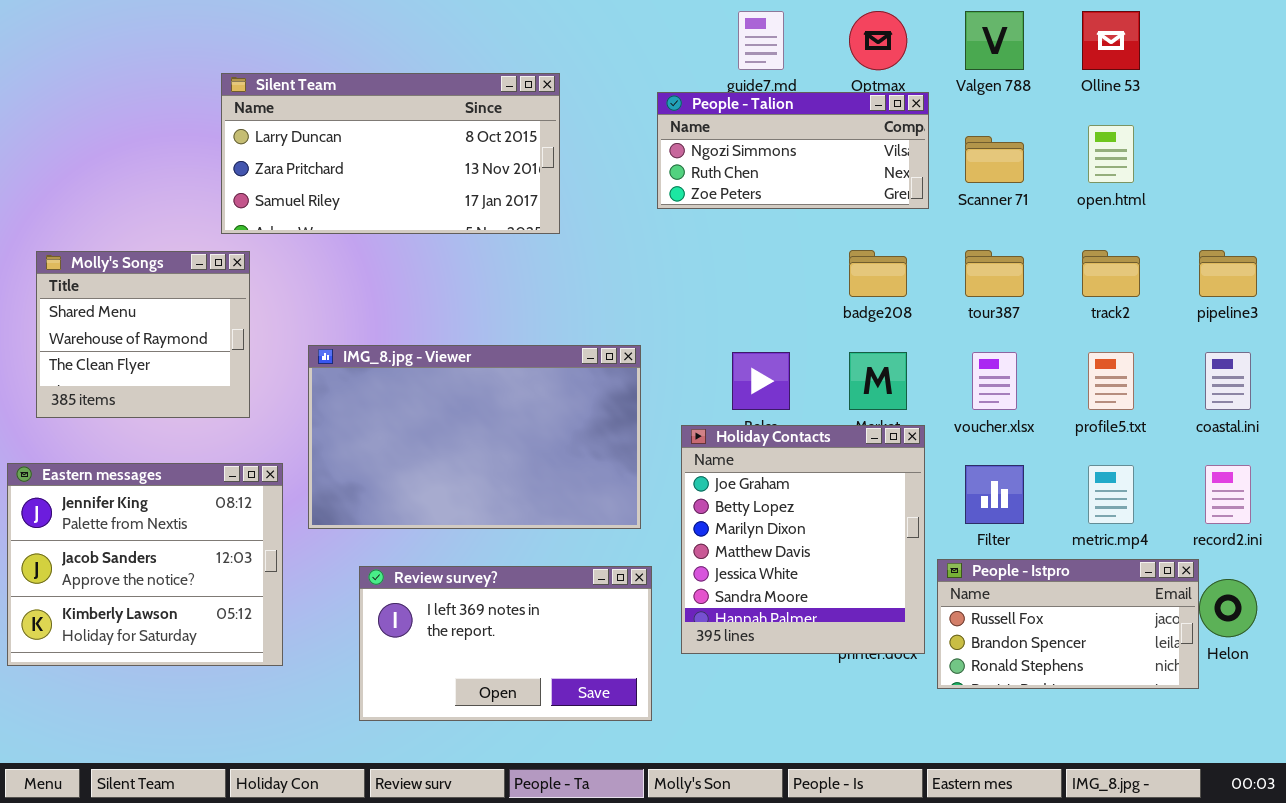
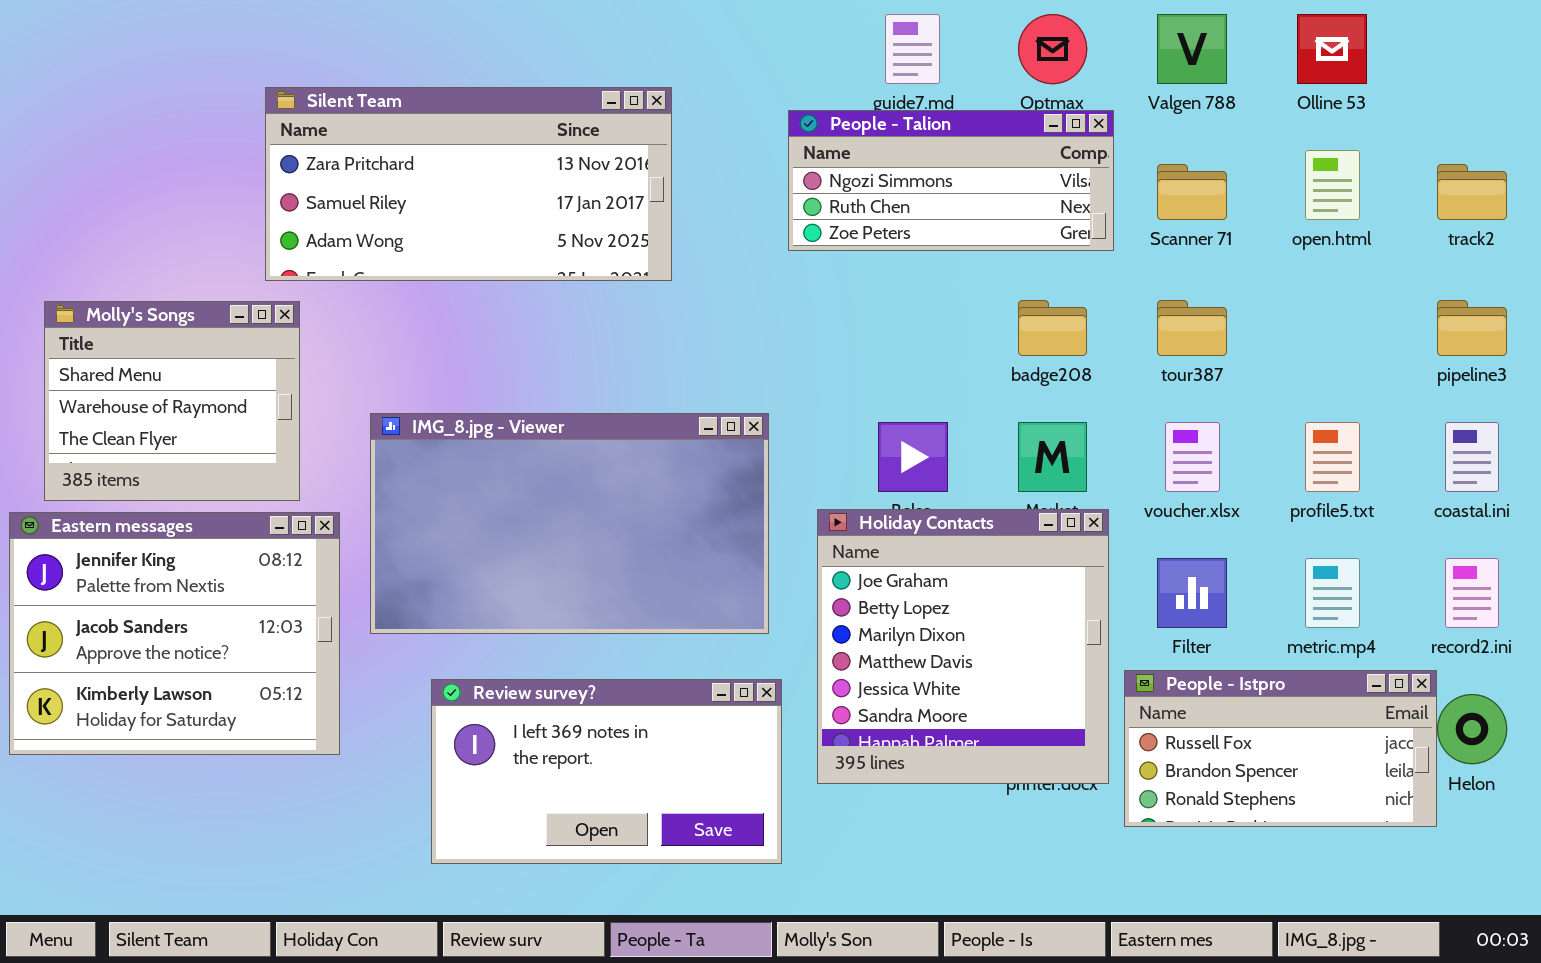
Silent Team: [221,73,560,234] -> [265,87,672,281], scrolled down 1 row
track2: [1082,250,1140,297] -> [1437,164,1507,220], moved
Eastern messages: [7,463,283,666] -> [9,512,340,755], moved

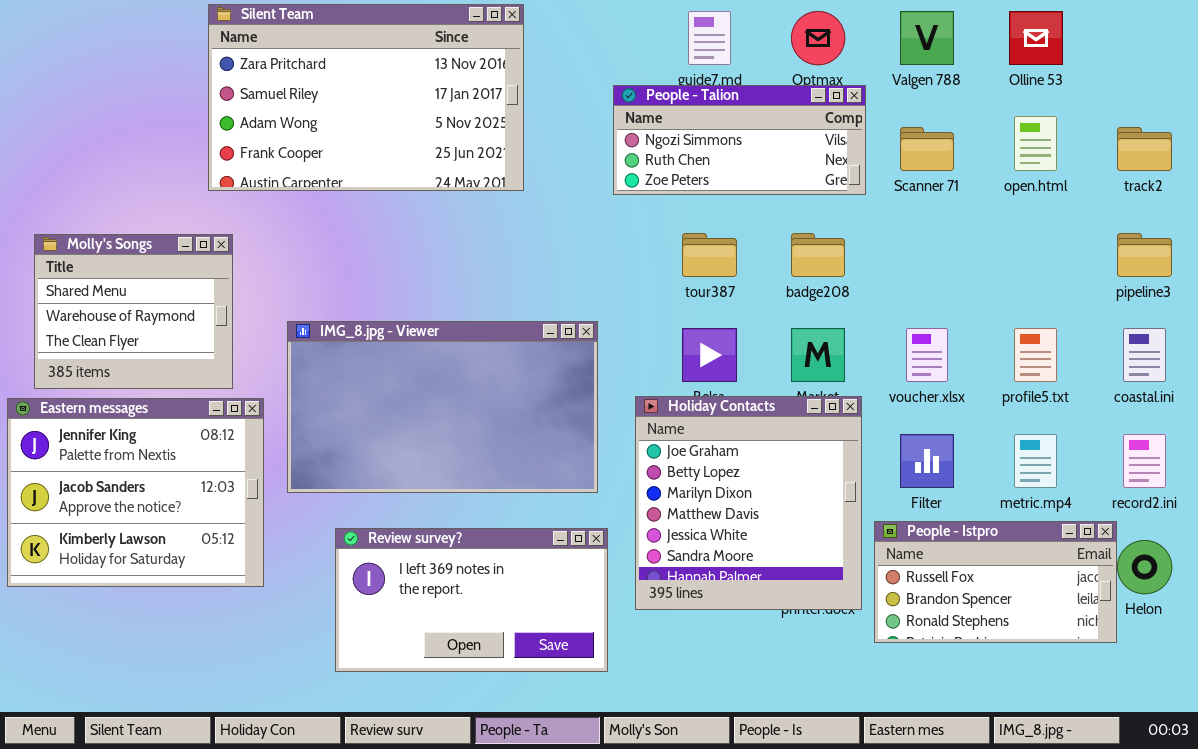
Silent Team: [265,87,672,281] -> [208,4,524,191], moved, resized
tour387: [1157,300,1227,356] -> [682,233,737,277], moved

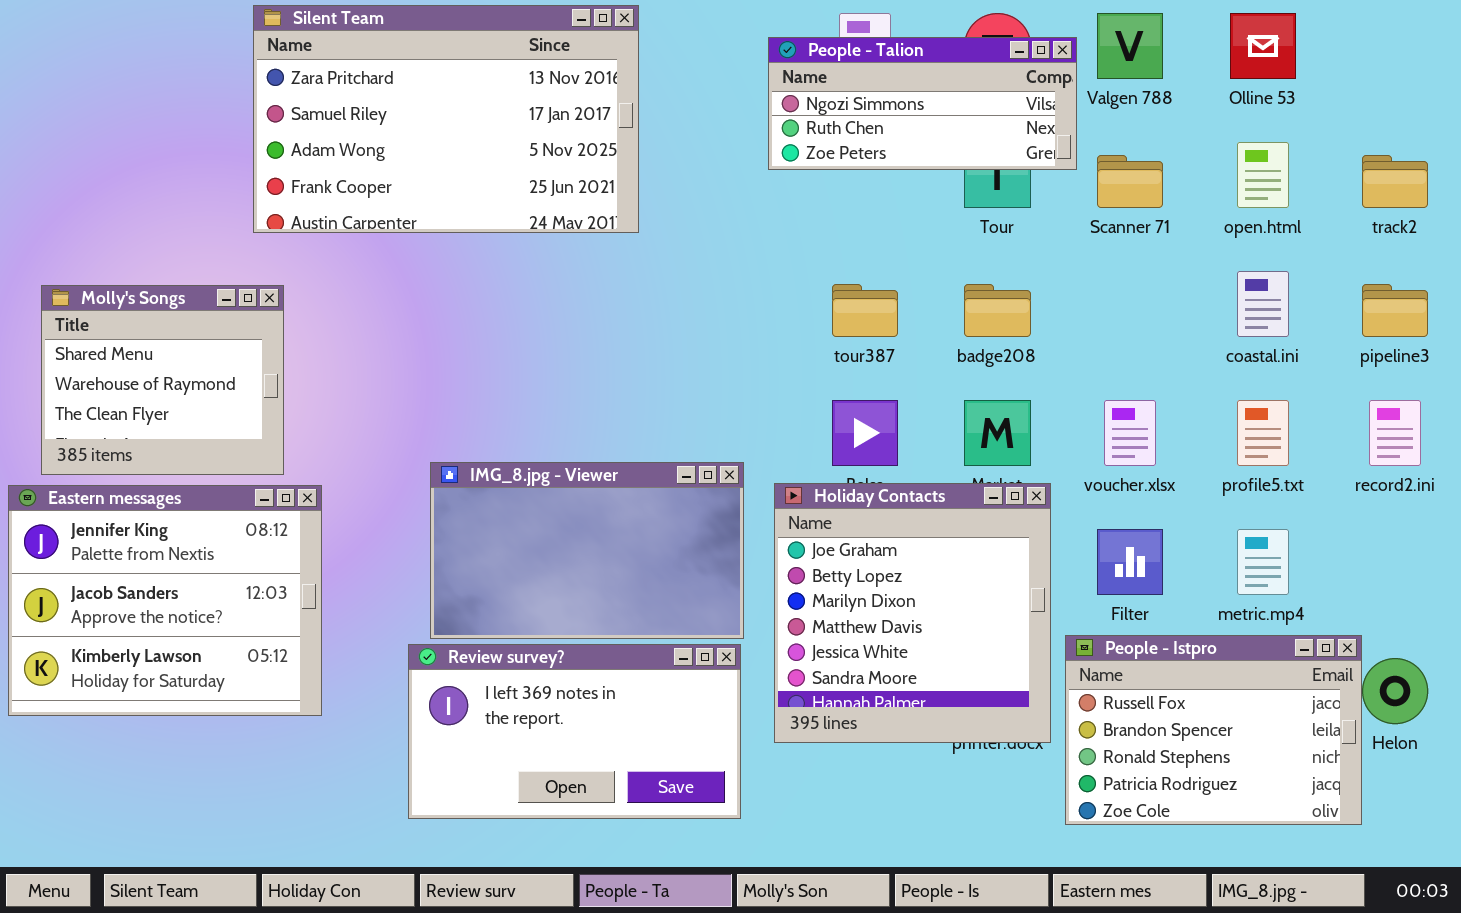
People - Talion: [613,85,866,195] -> [768,37,1077,170], moved
IMG_8.jpg - Viewer: [287,321,598,493] -> [430,462,744,639], moved, resized
coastal.ini: [1123,328,1166,382] -> [1237,271,1289,337], moved
record2.ini: [1123,434,1166,488] -> [1369,400,1421,466], moved
People - Istpro: [874,521,1117,643] -> [1065,635,1362,825], resized

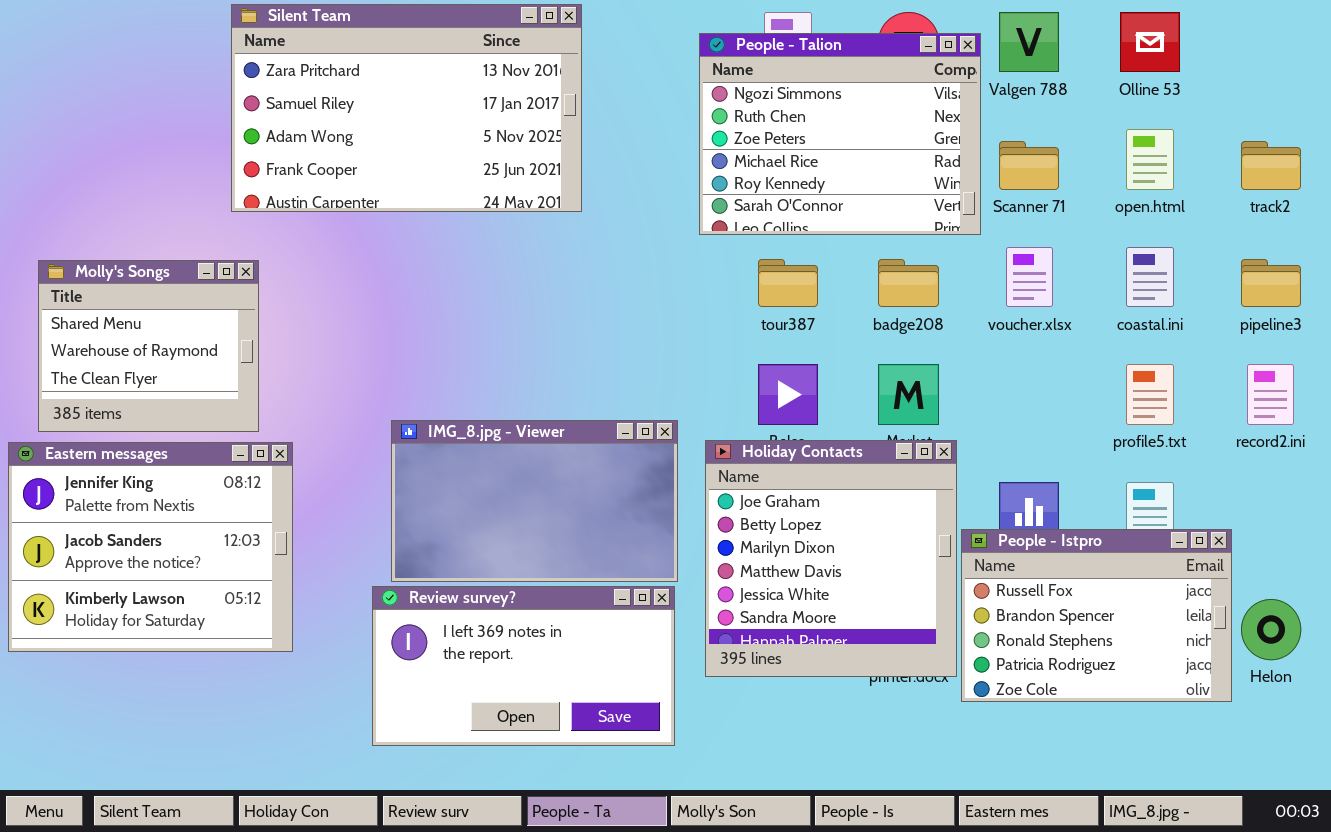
People - Talion: [768,37,1077,170] -> [699,33,981,235], resized
voucher.xlsx: [1104,400,1156,466] -> [1006,247,1053,307], moved
People - Istpro: [1065,635,1362,825] -> [961,529,1232,702], moved

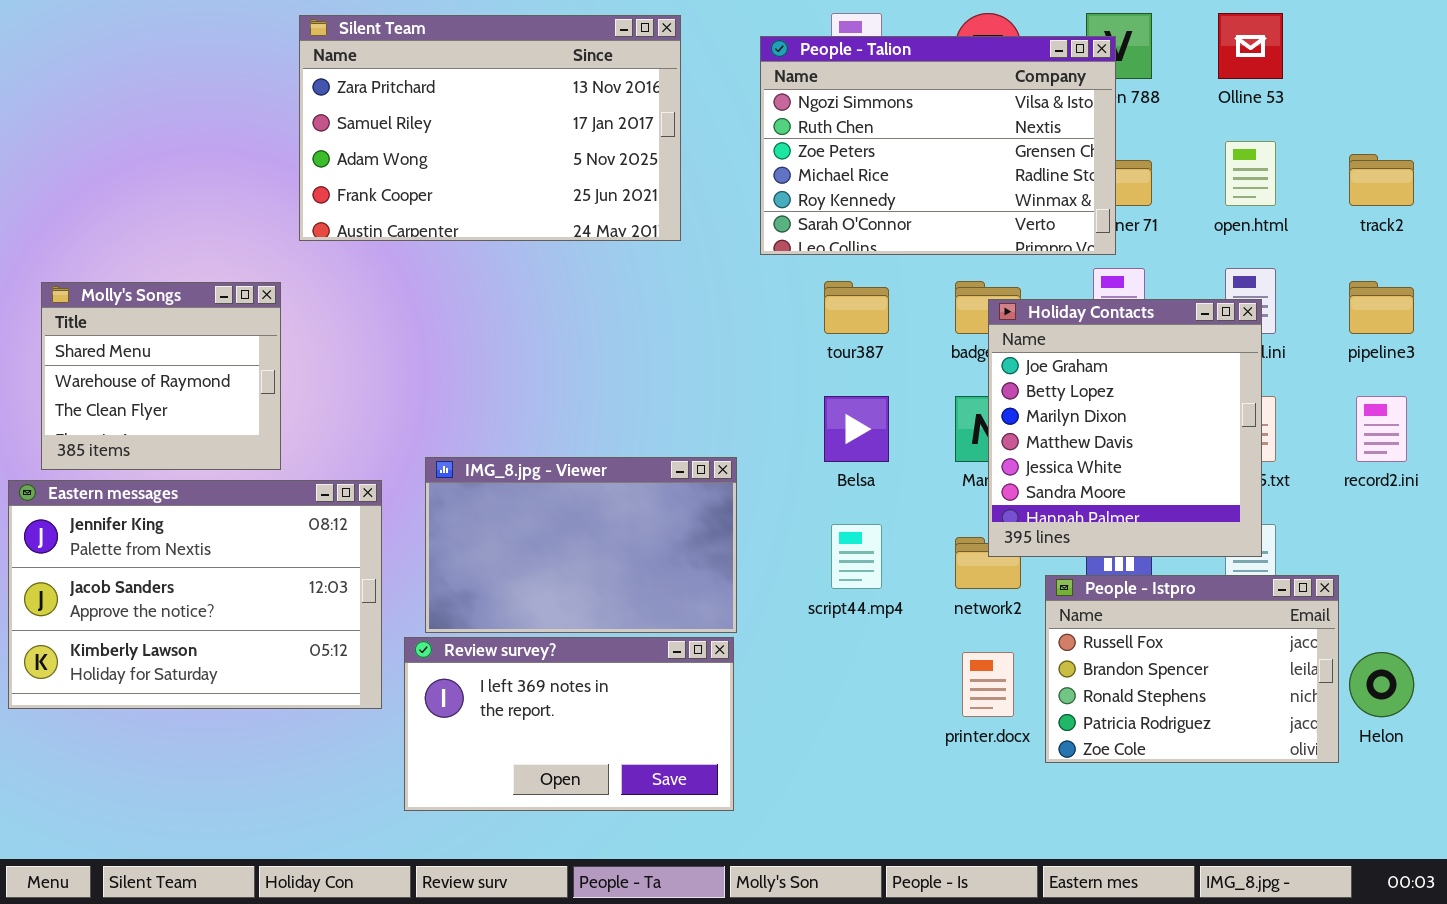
Silent Team: [231,4,582,212] -> [299,15,681,241], moved
People - Talion: [699,33,981,235] -> [760,36,1116,255], resized
Holiday Contacts: [705,440,957,677] -> [988,299,1262,557], moved
Eastern messages: [8,442,293,652] -> [8,480,382,709], resized

